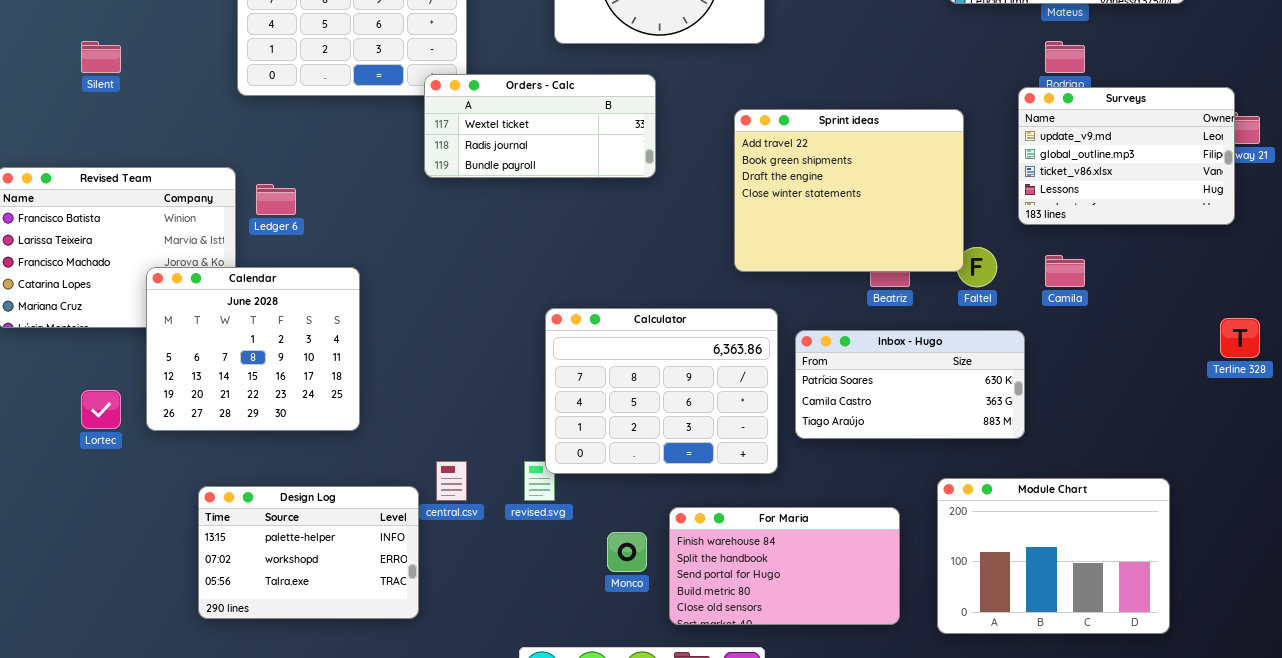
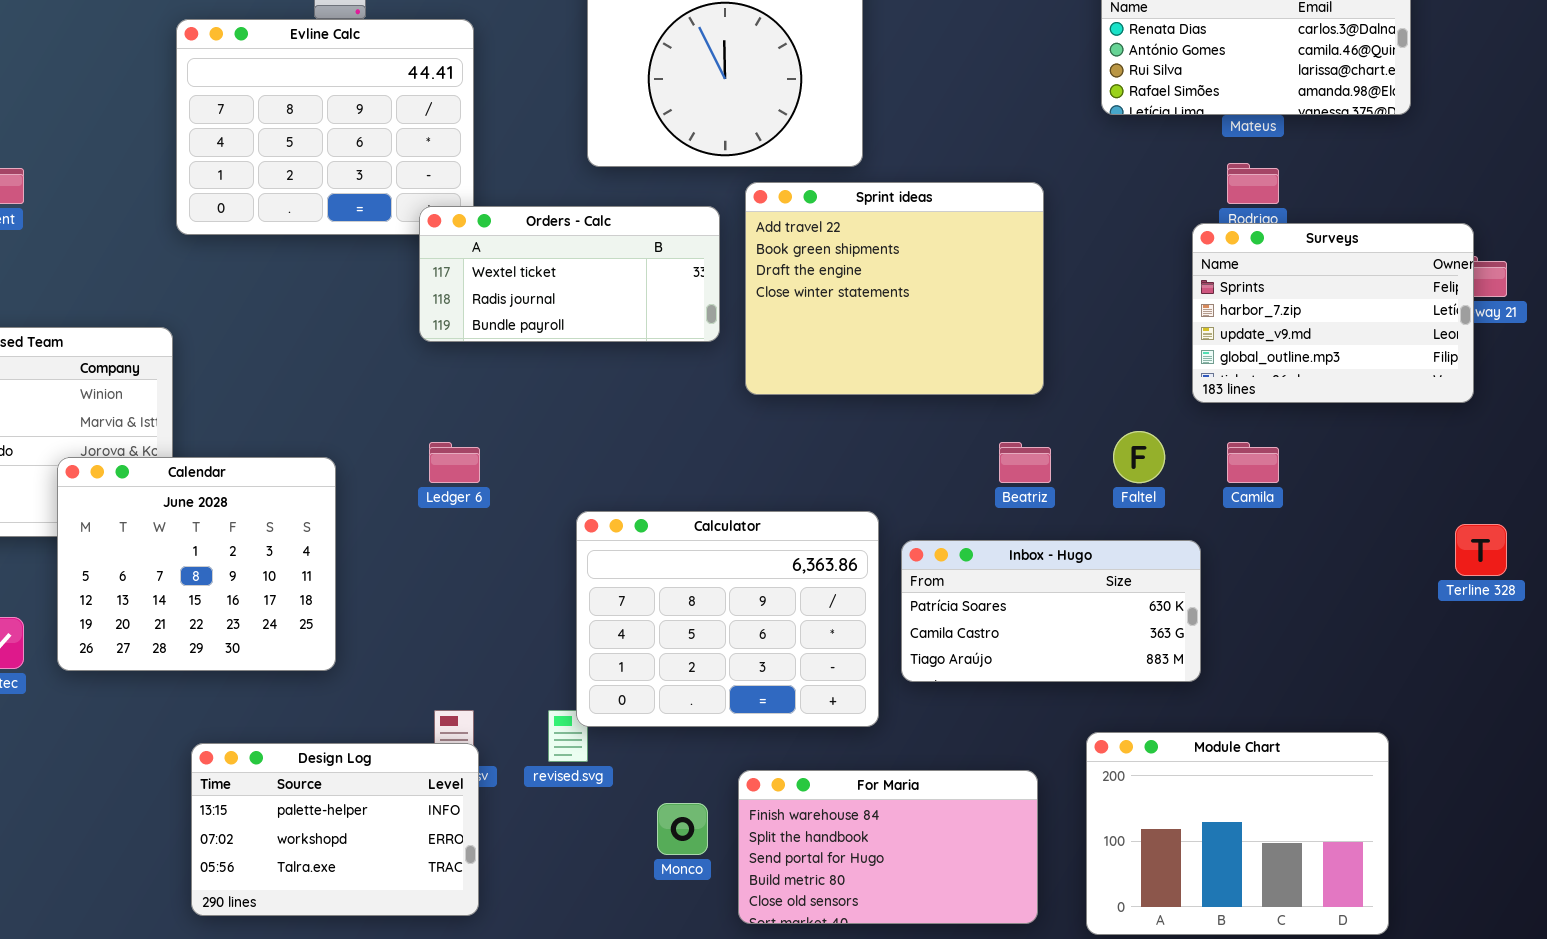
Surveys: [1018,87,1235,225] -> [1192,223,1474,403], scrolled up 2 rows
Sprint ideas: [734,109,964,272] -> [745,182,1044,395], moved
Ledger 6: [256,184,296,215] -> [429,442,480,483], moved
Design Log: [198,486,419,619] -> [191,743,479,916], moved

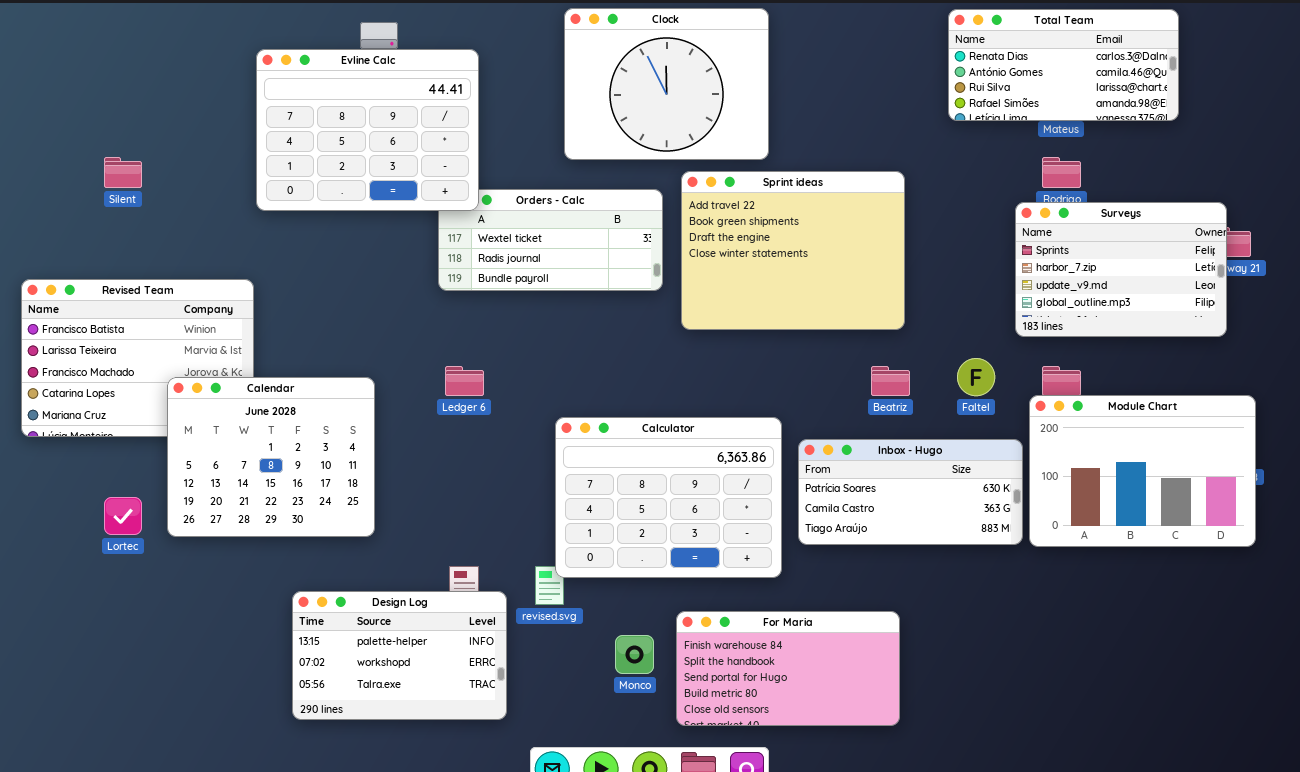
Evline Calc: [176,19,474,235] -> [256,49,479,211], raised
Module Chart: [1086,732,1389,935] -> [1029,395,1256,547], moved
Design Log: [191,743,479,916] -> [292,591,507,720], moved

